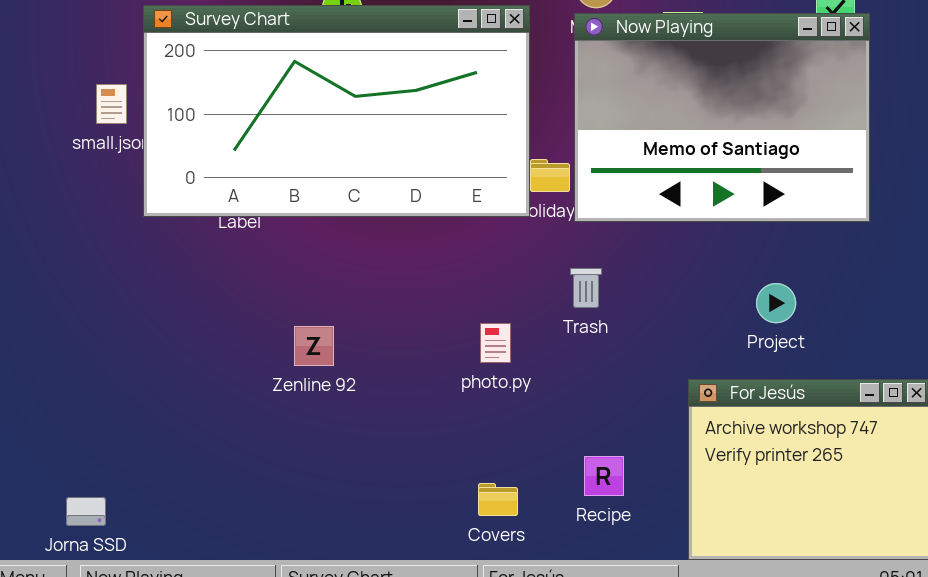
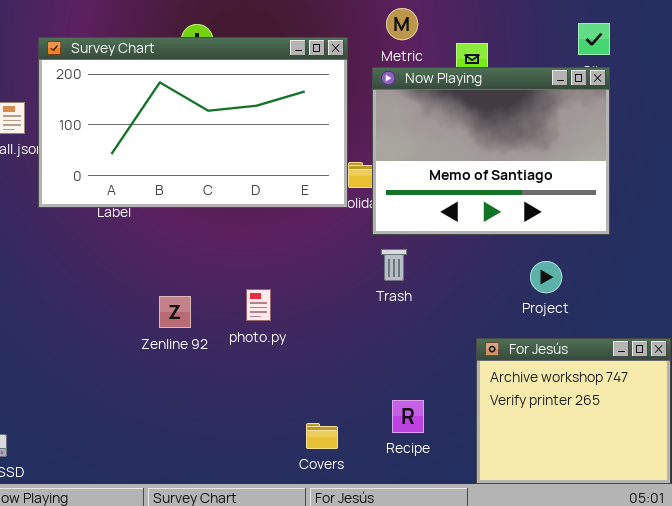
Now Playing: [574,13,870,222] -> [372,67,610,235], moved
photo.py: [480,323,511,363] -> [246,289,271,321], moved

